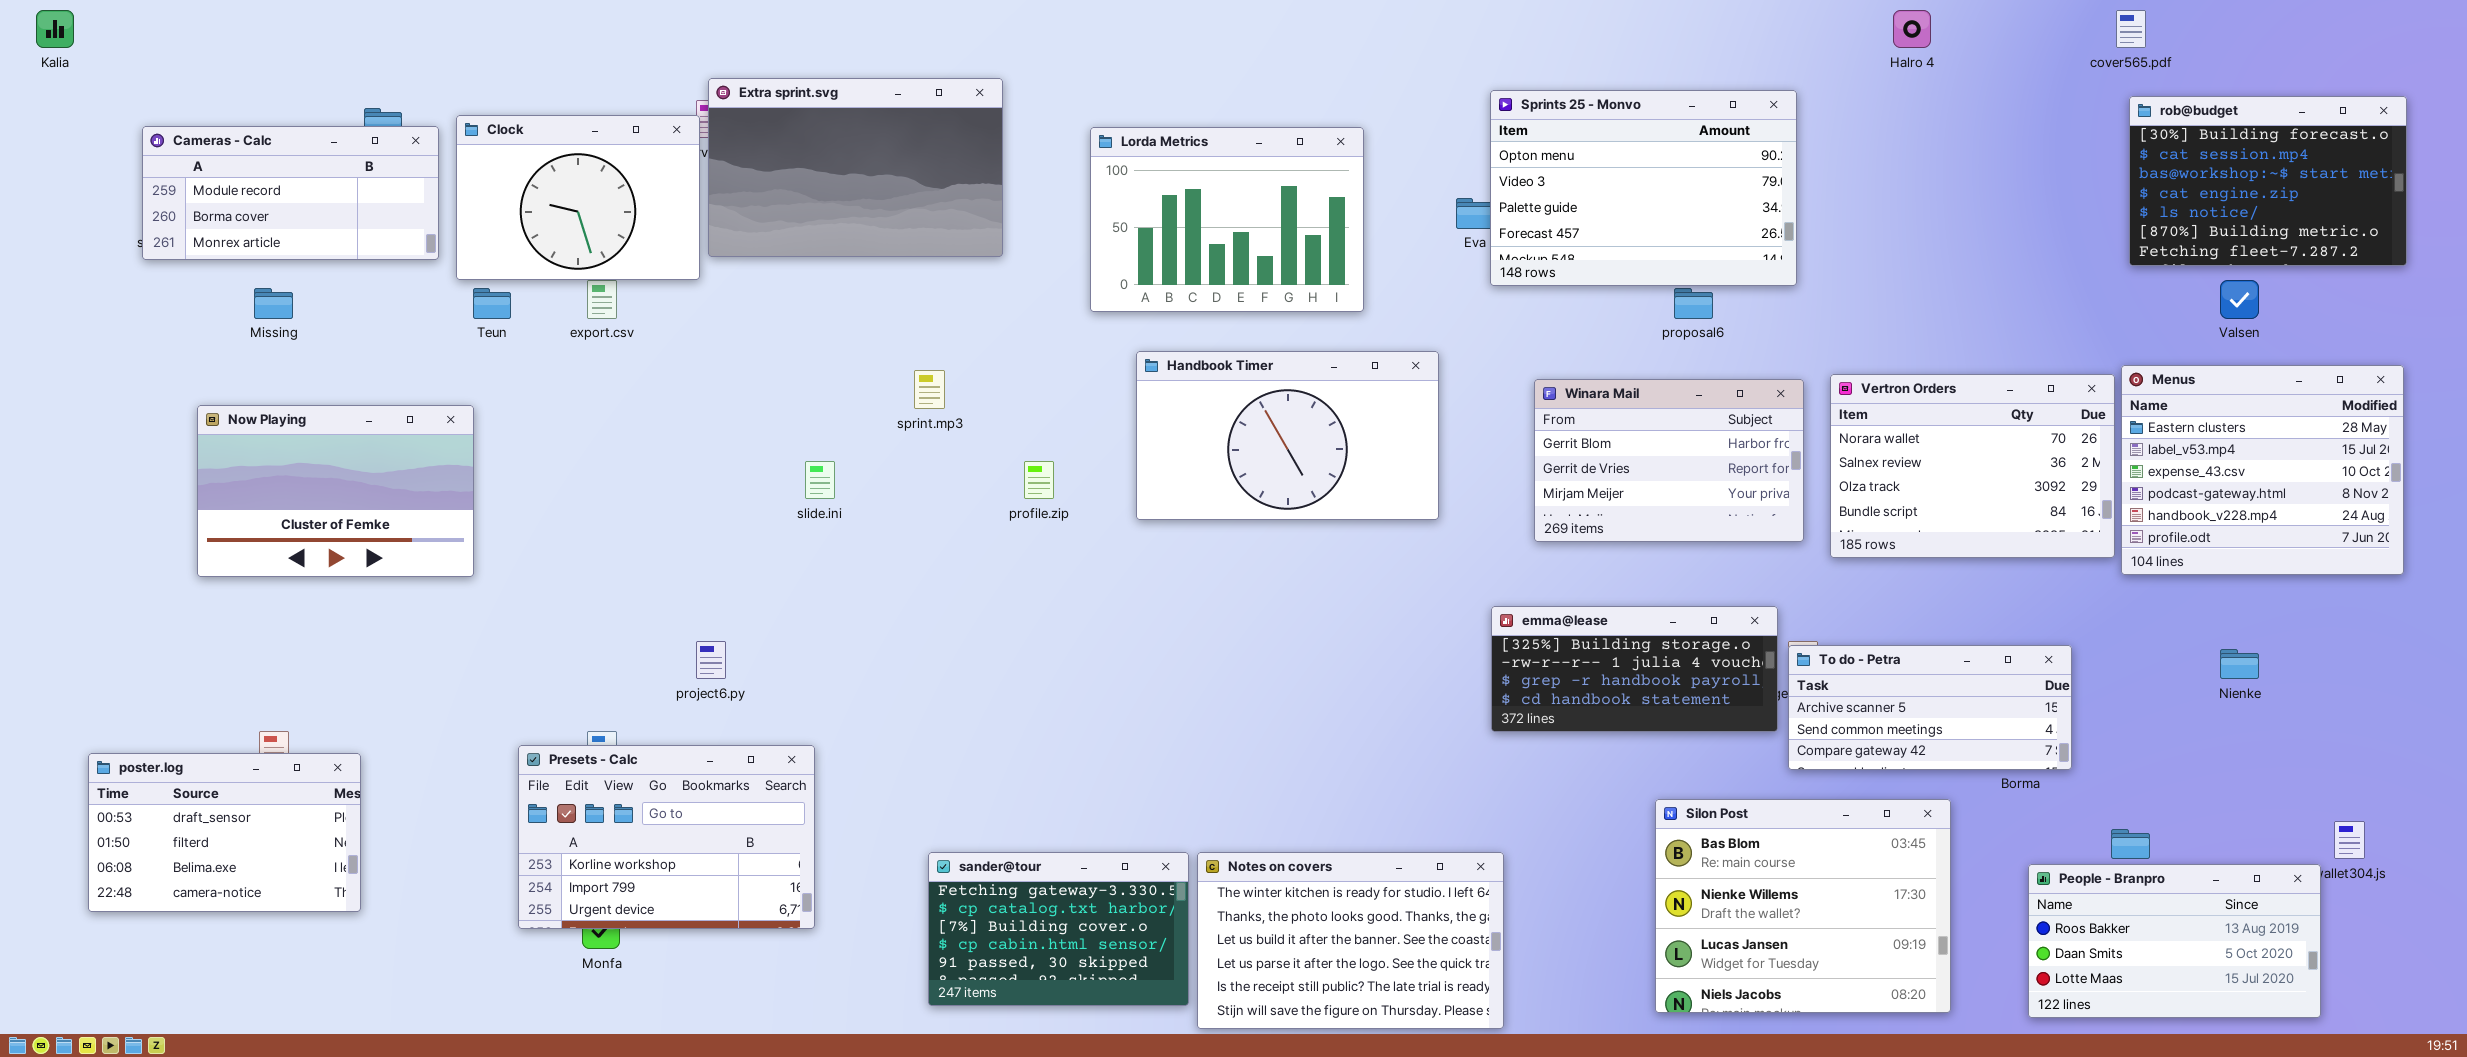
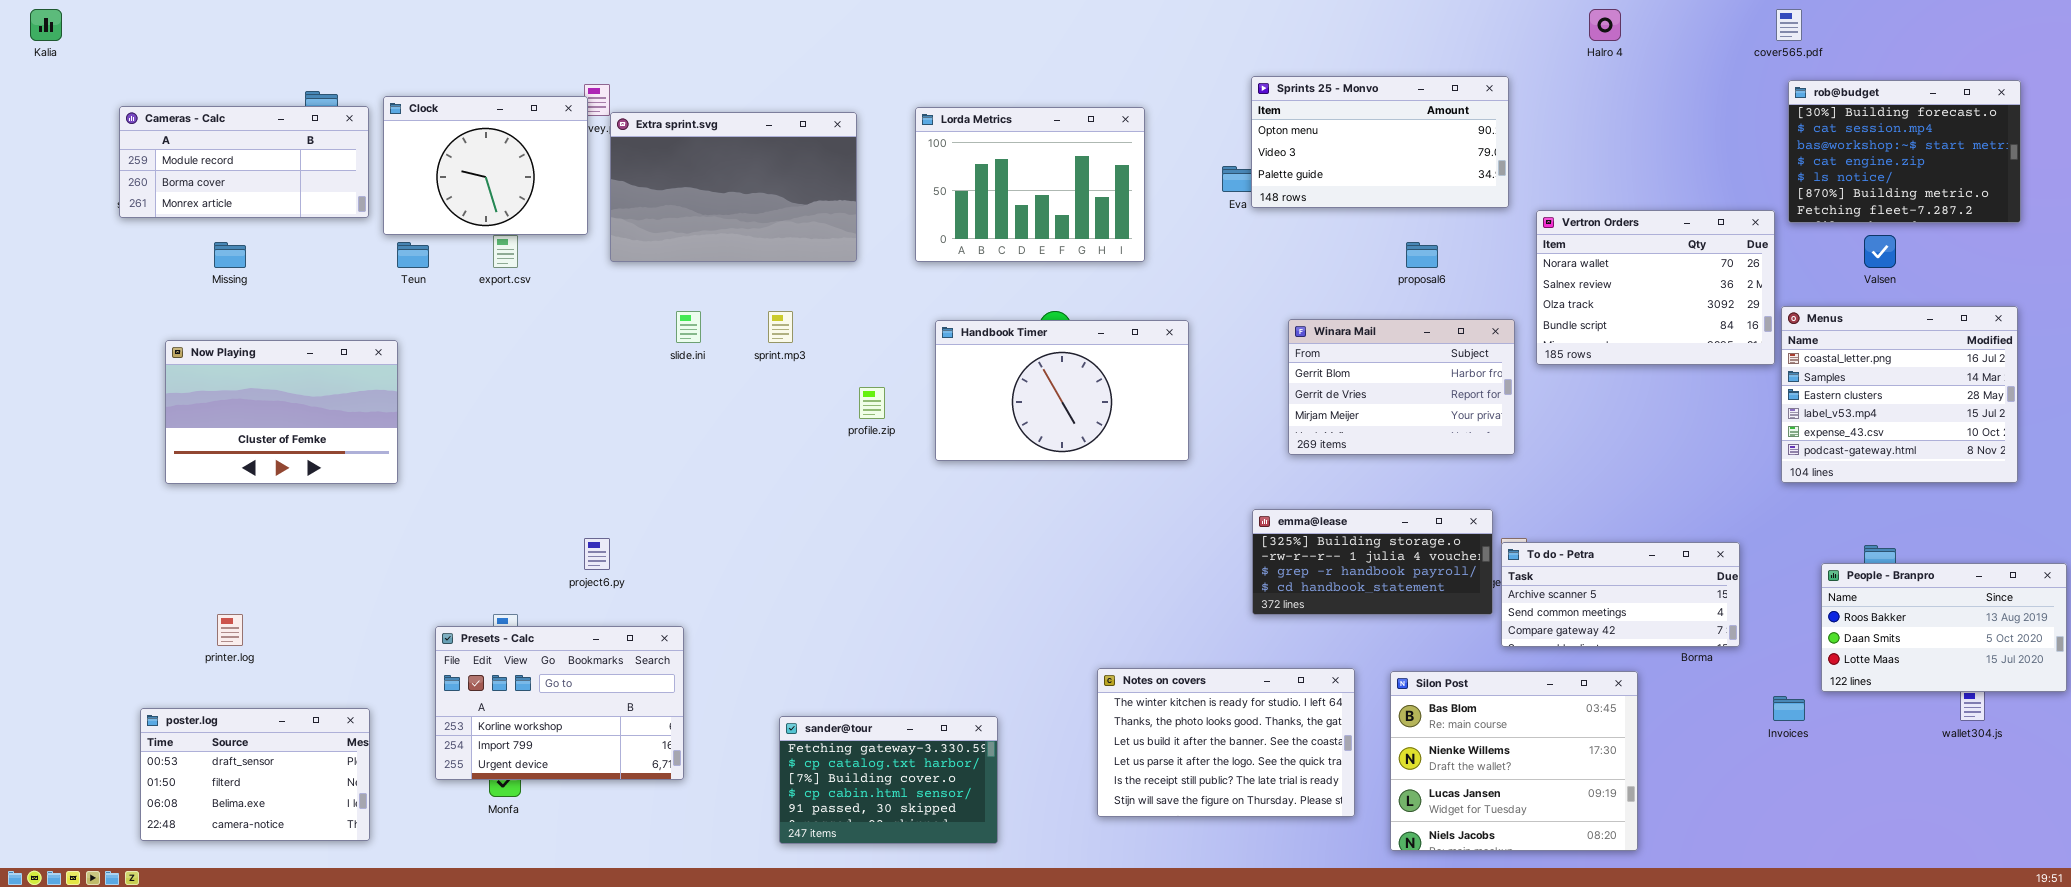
Extra sprint.svg: [708,78,1003,257] -> [610,112,857,262], moved
Sprints 25 - Monvo: [1490,90,1797,286] -> [1251,76,1509,208], resized
Handbook Timer: [1136,351,1439,520] -> [935,320,1189,461], moved
Menus: [2121,365,2404,575] -> [1781,306,2018,483], scrolled up 2 rows
Vertron Orders: [1830,374,2115,558] -> [1536,210,1775,365], moved
slide.ini: [805,461,835,499] -> [676,311,701,343], moved
poster.log: [88,753,361,912] -> [140,708,370,841], moved
Notes on covers: [1197,852,1504,1029] -> [1097,668,1355,817], moved
People - Branpro: [2028,864,2321,1018] -> [1821,563,2067,692], moved

